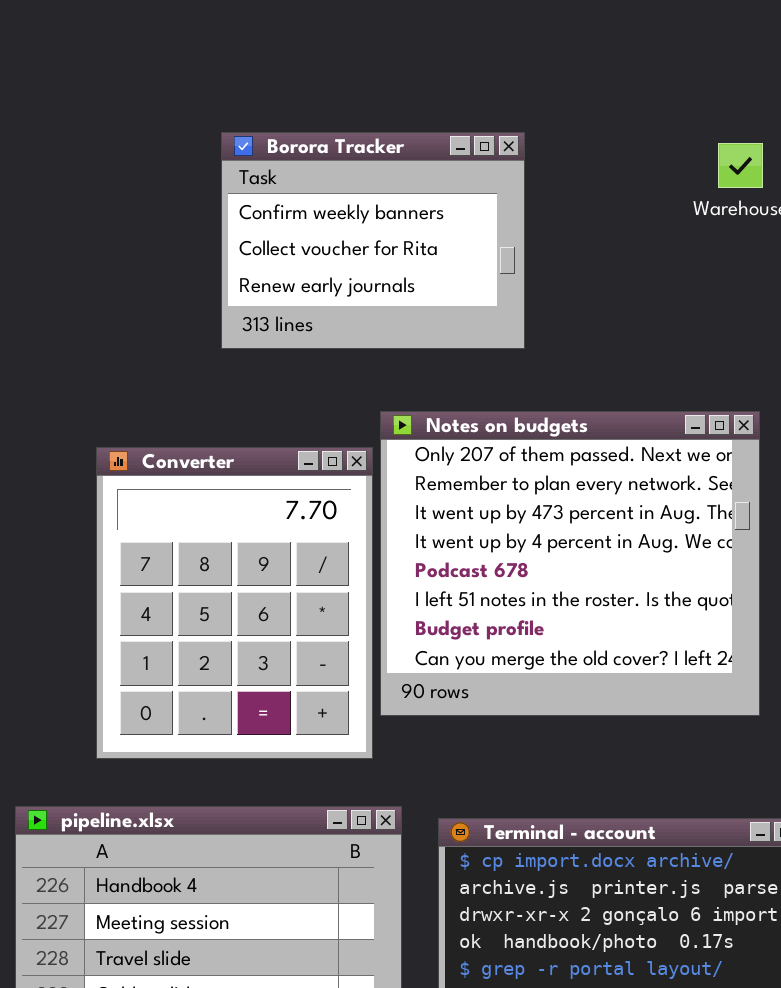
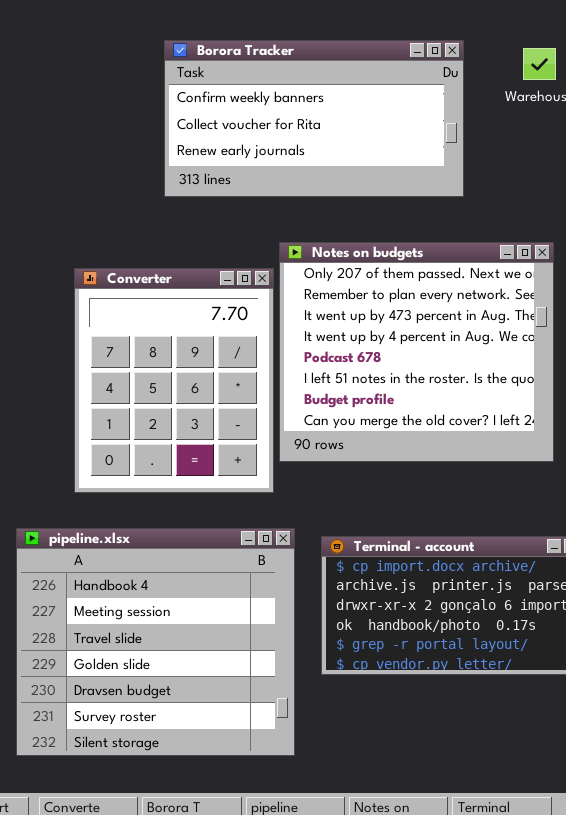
Borora Tracker: [221,132,525,349] -> [164,40,464,197], resized

